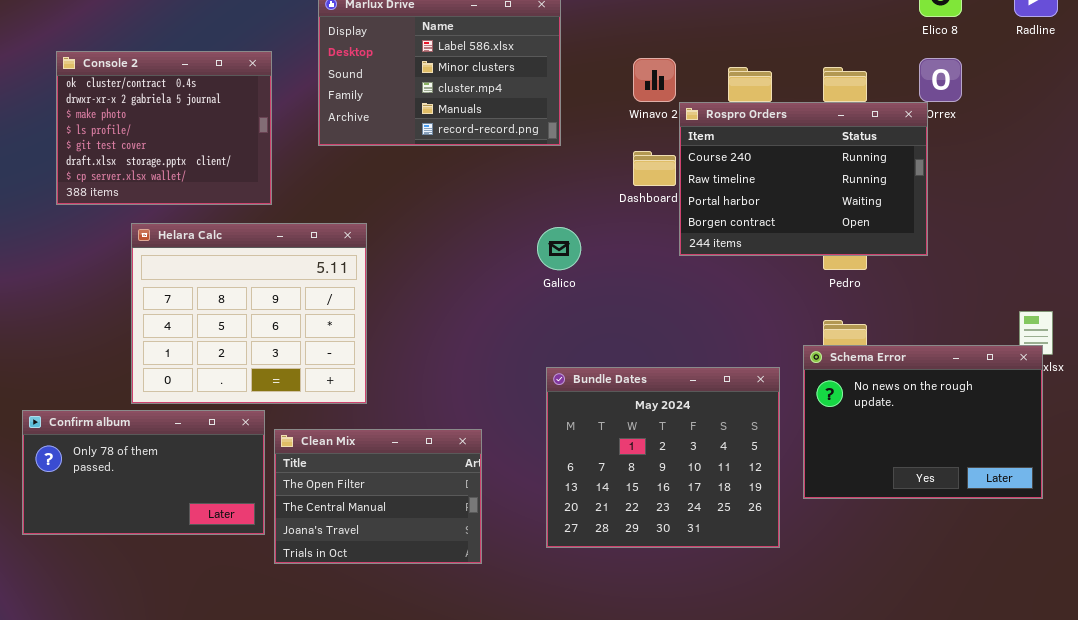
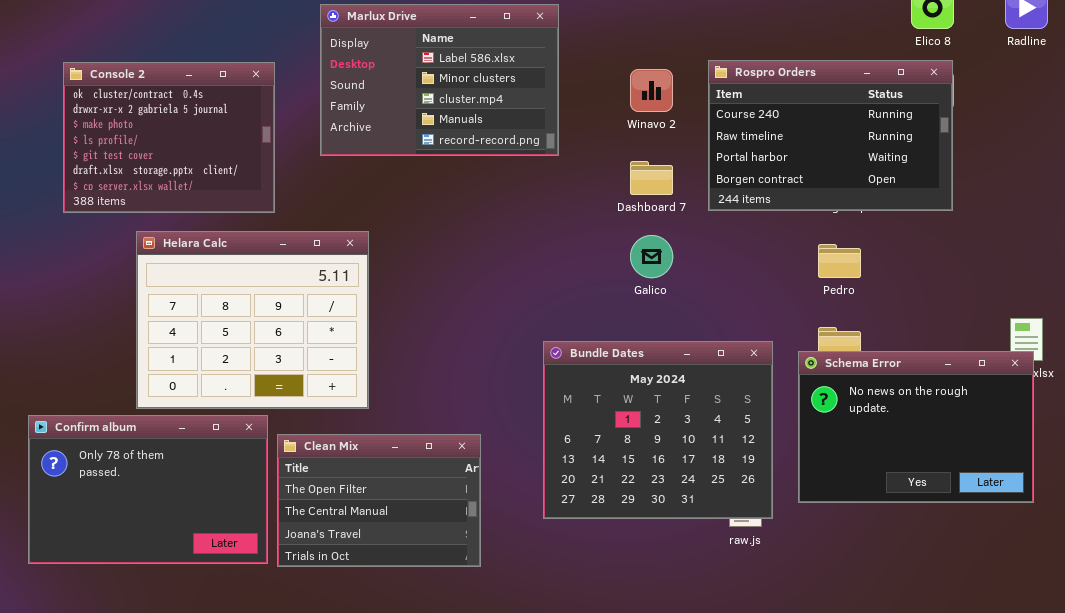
Rospro Orders: [679,102,928,256] -> [708,60,953,211], moved
Galico: [537,227,581,270] -> [630,235,673,278], moved
Bundle Dates: [546,367,780,548] -> [543,341,773,519], moved
Confirm album: [22,410,265,535] -> [28,415,268,564], resized

